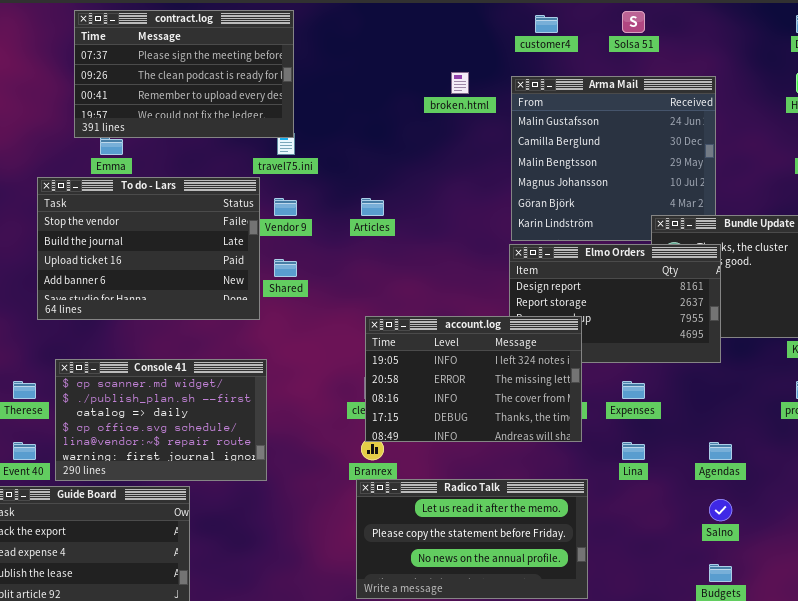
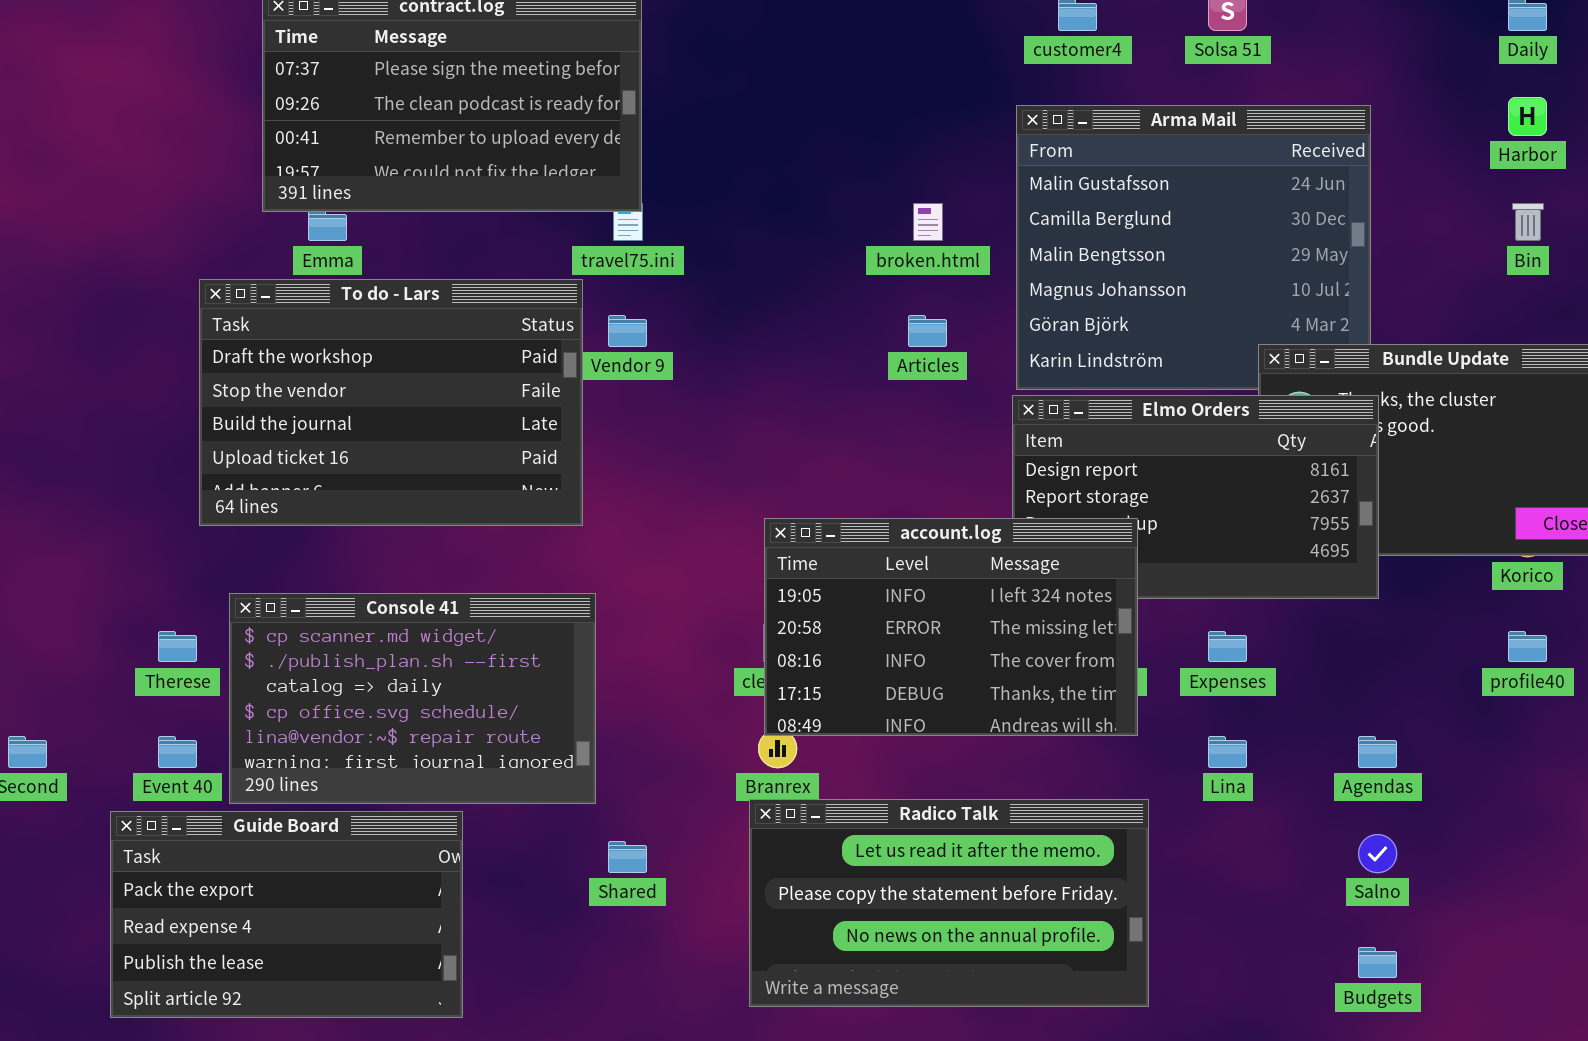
broken.html: [451,72,469,94] -> [913,203,943,241], moved
To do - Lars: [37,177,260,320] -> [199,279,583,526], scrolled up 1 row
Articles: [361,198,384,216] -> [908,315,947,347], moved
Shared: [274,259,297,277] -> [608,841,647,873], moved

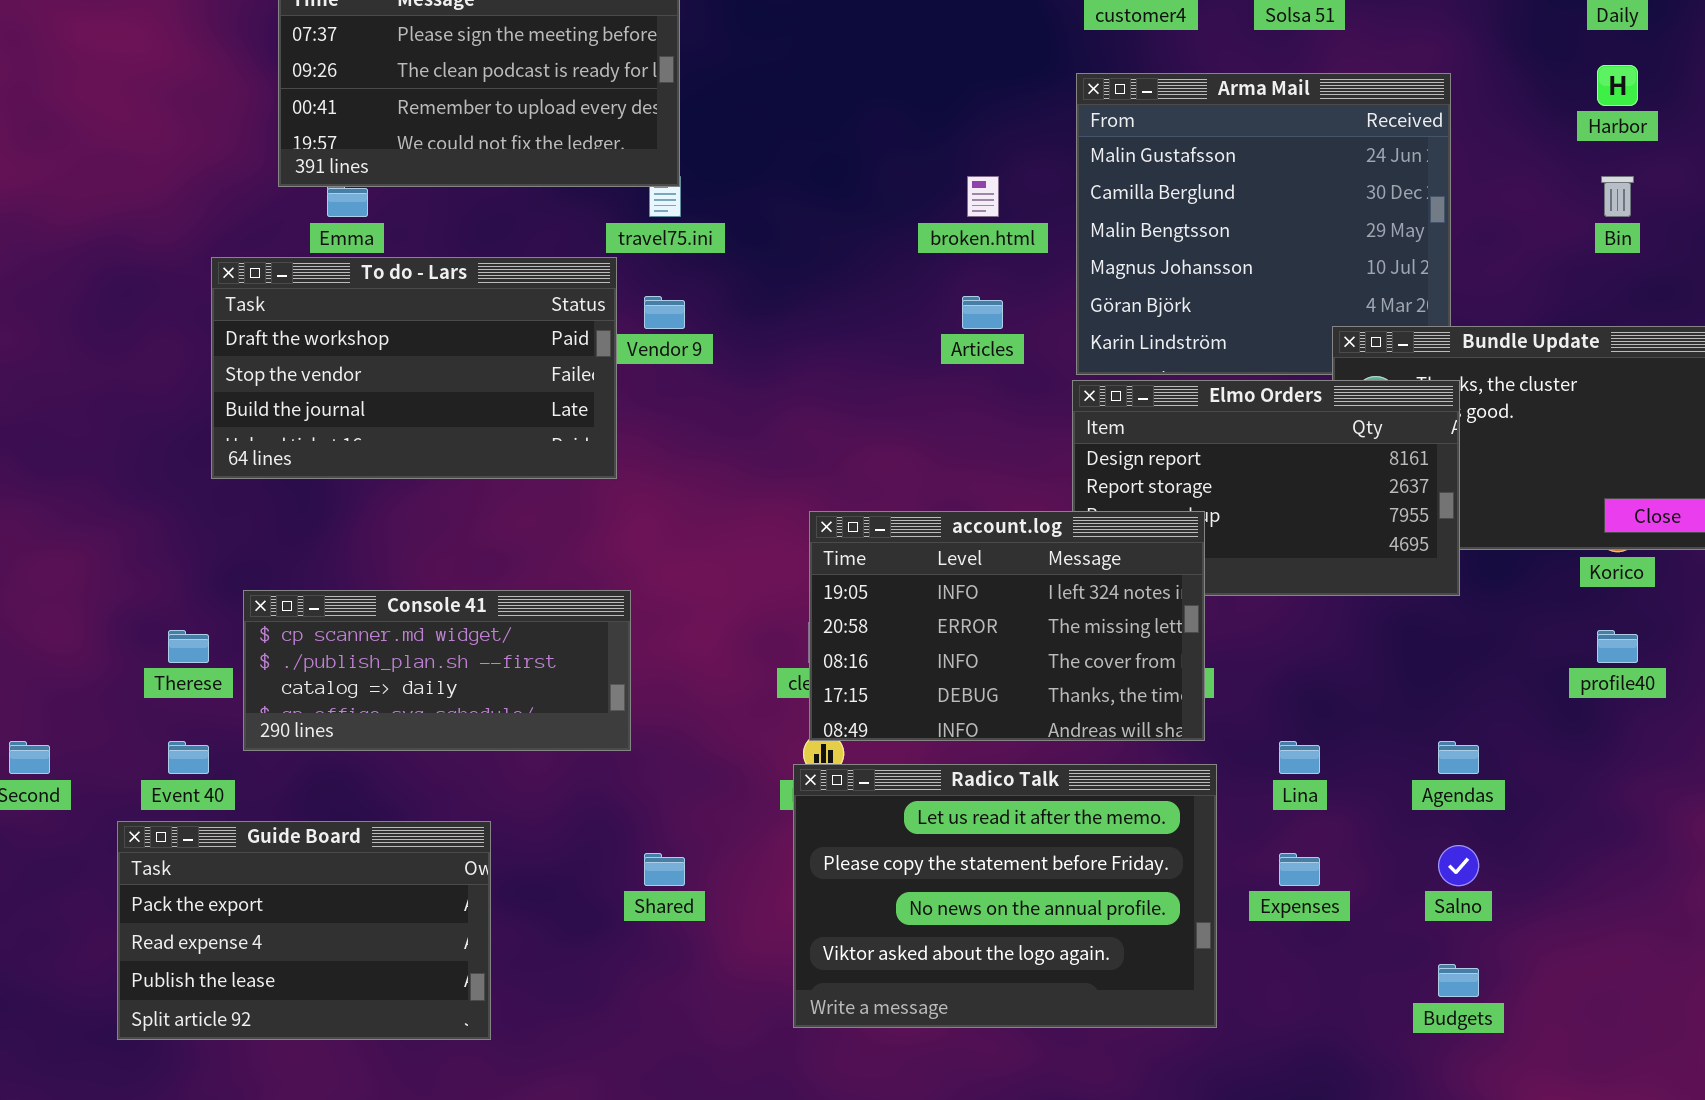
To do - Lars: [199,279,583,526] -> [211,257,617,479], resized
Console 41: [229,593,596,804] -> [243,590,631,751], resized
Expenses: [1208,631,1247,662] -> [1279,853,1320,886], moved
Radico Talk: [749,799,1149,1007] -> [793,764,1217,1028], resized

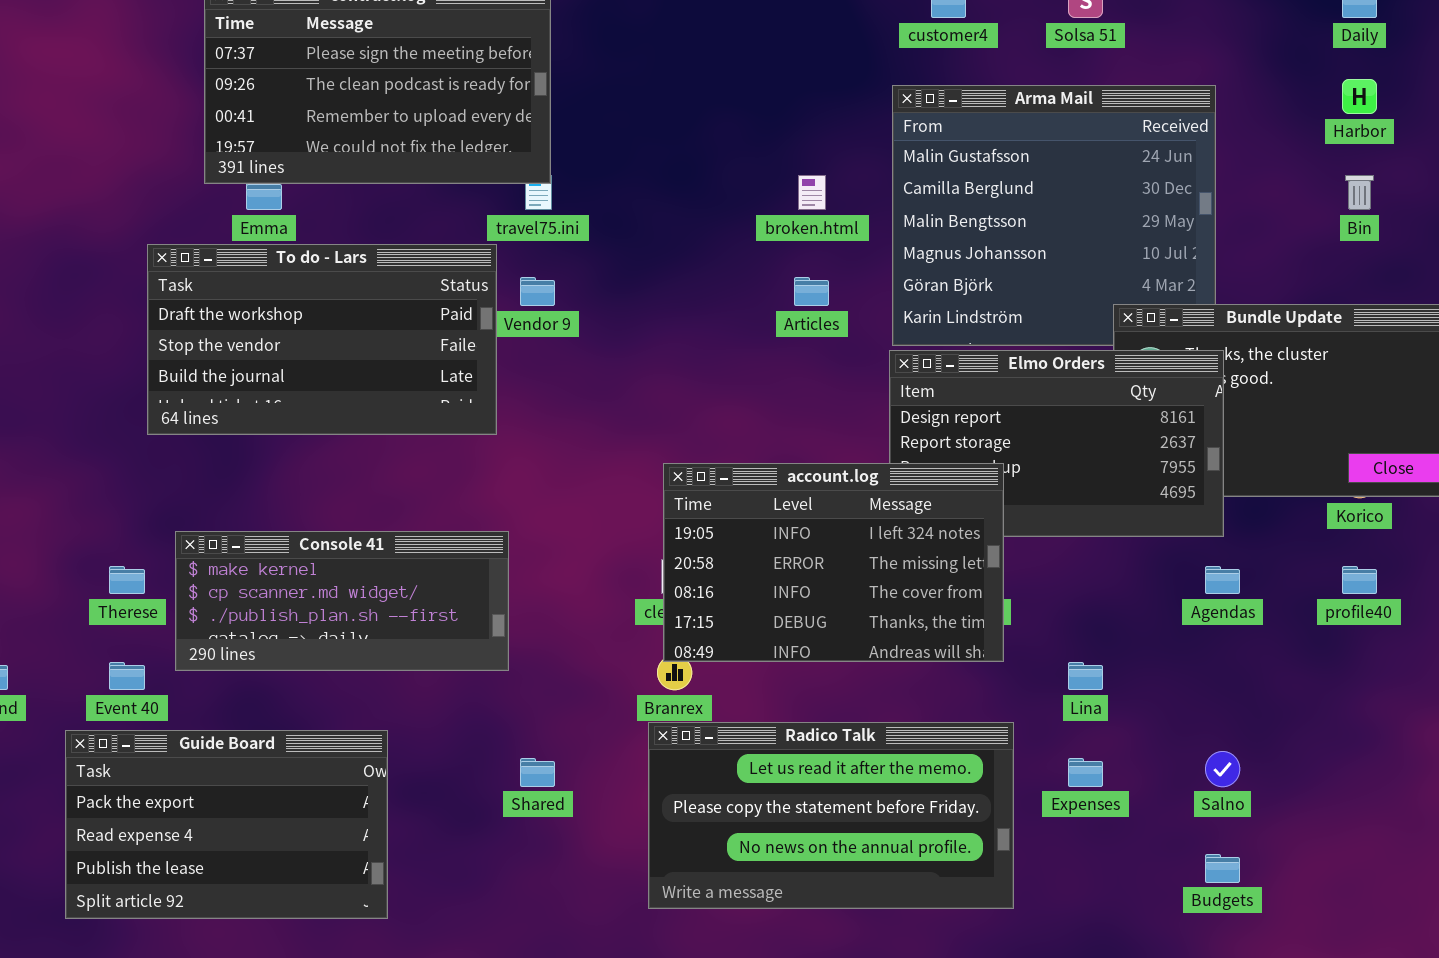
Console 41: [243,590,631,751] -> [175,531,509,671], scrolled up 1 row
Agendas: [1438,741,1479,774] -> [1205,566,1240,594], moved
Radico Talk: [793,764,1217,1028] -> [648,722,1014,909], resized

